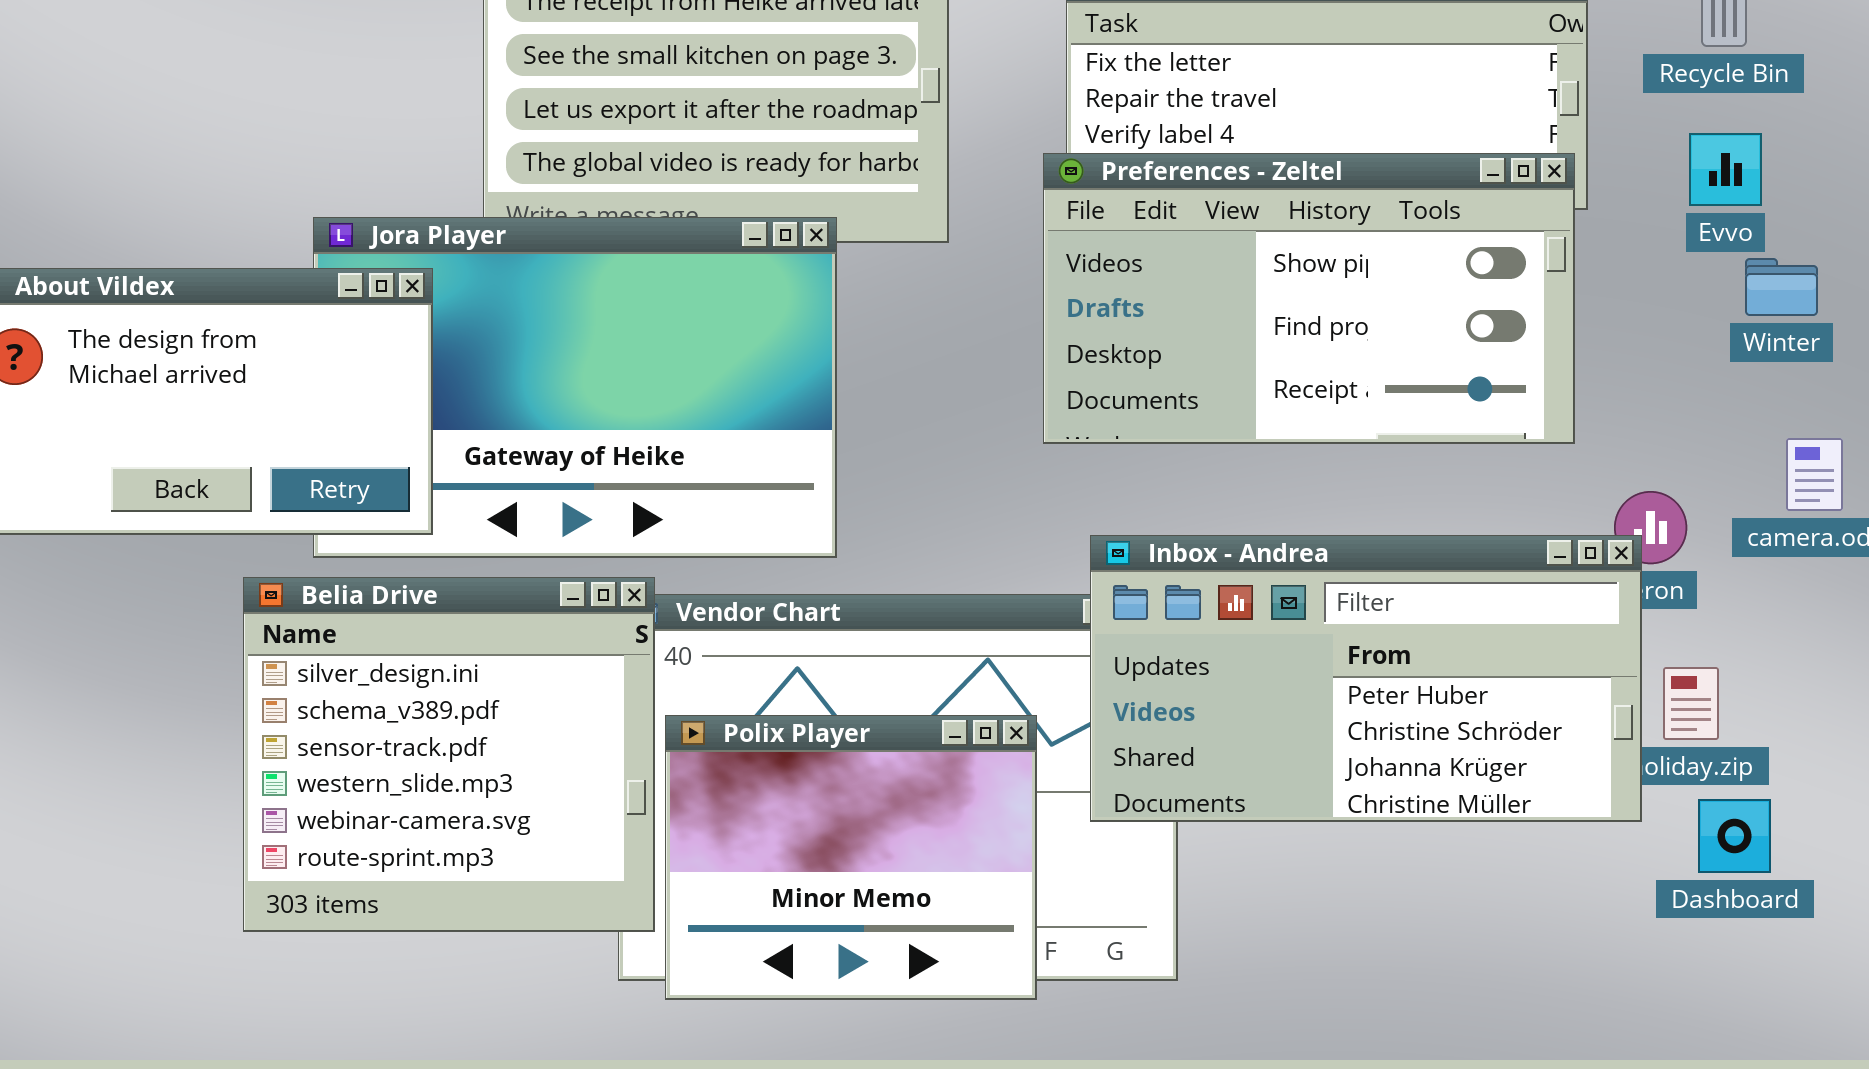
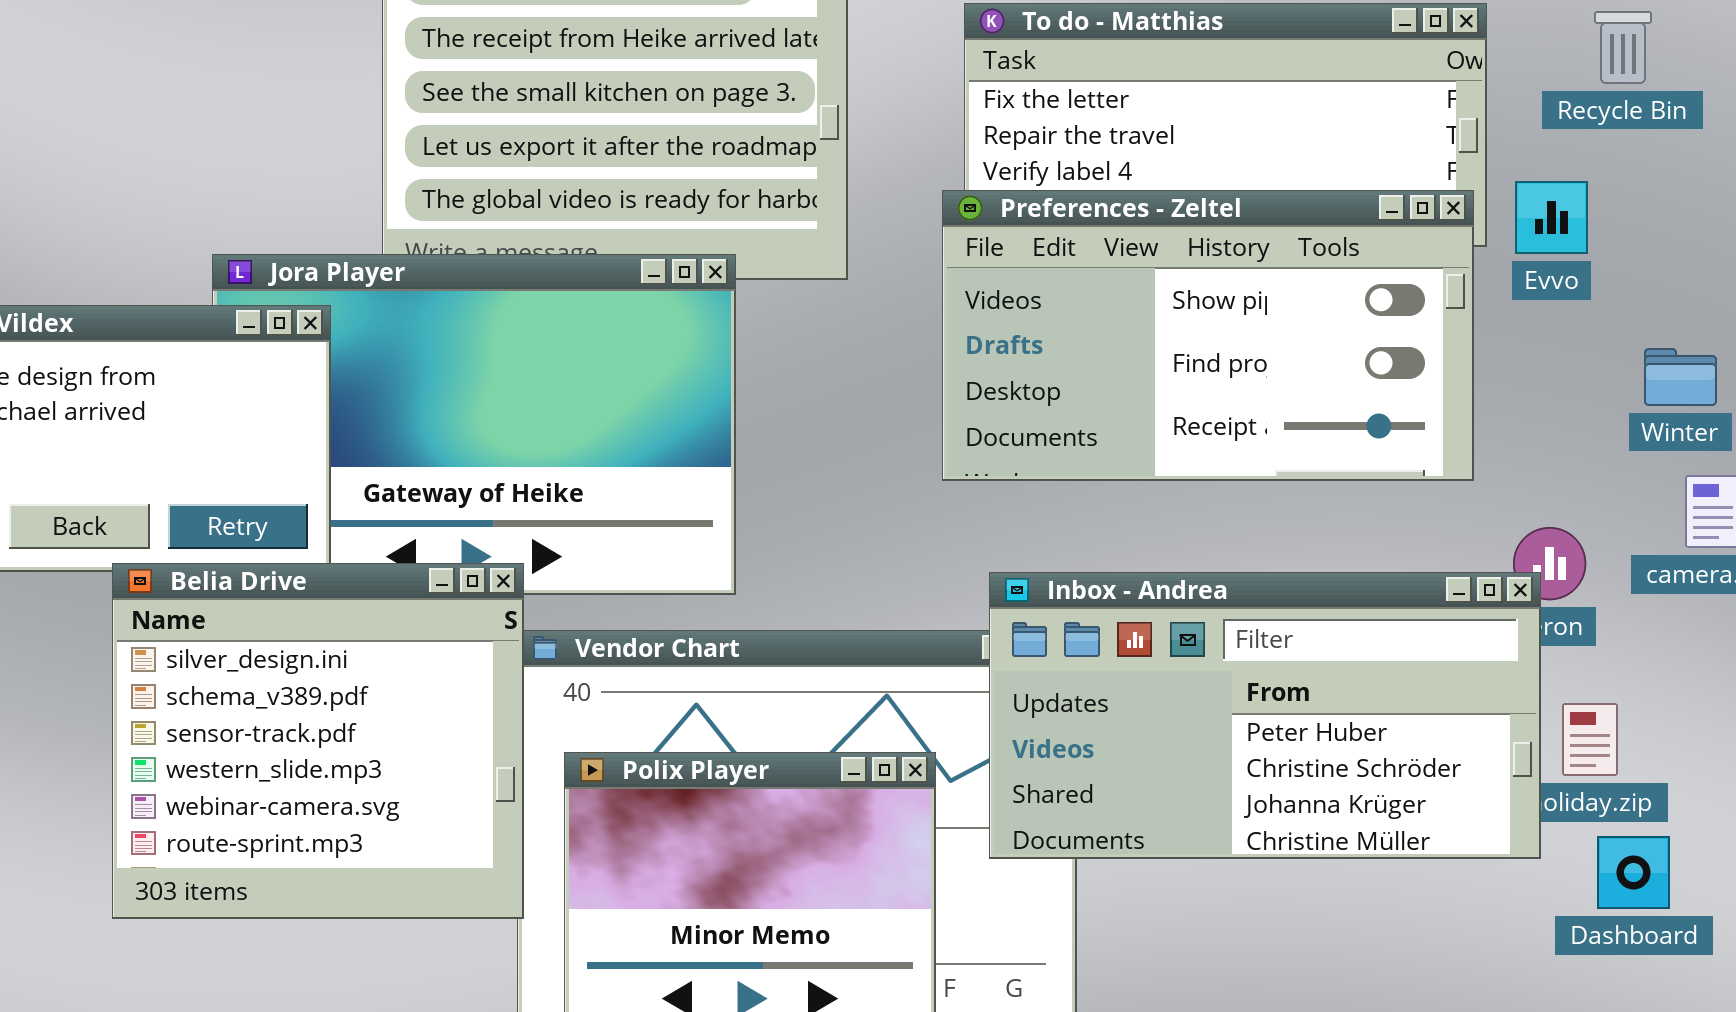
Evvo: [1689,133,1762,206] -> [1515,181,1588,254], moved
Winter: [1745,258,1818,316] -> [1644,348,1717,406], moved
Belia Drive: [243,577,655,932] -> [112,563,524,919], moved

